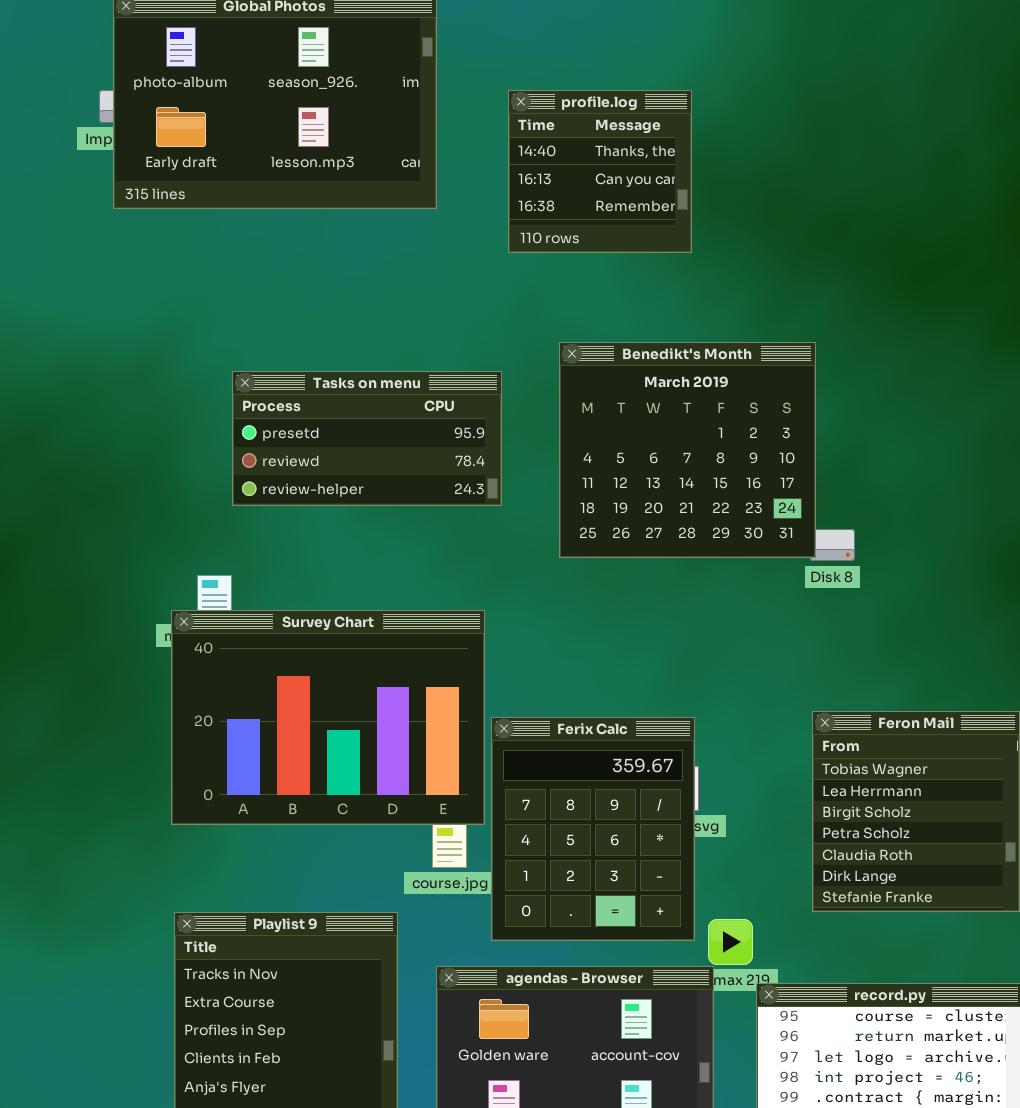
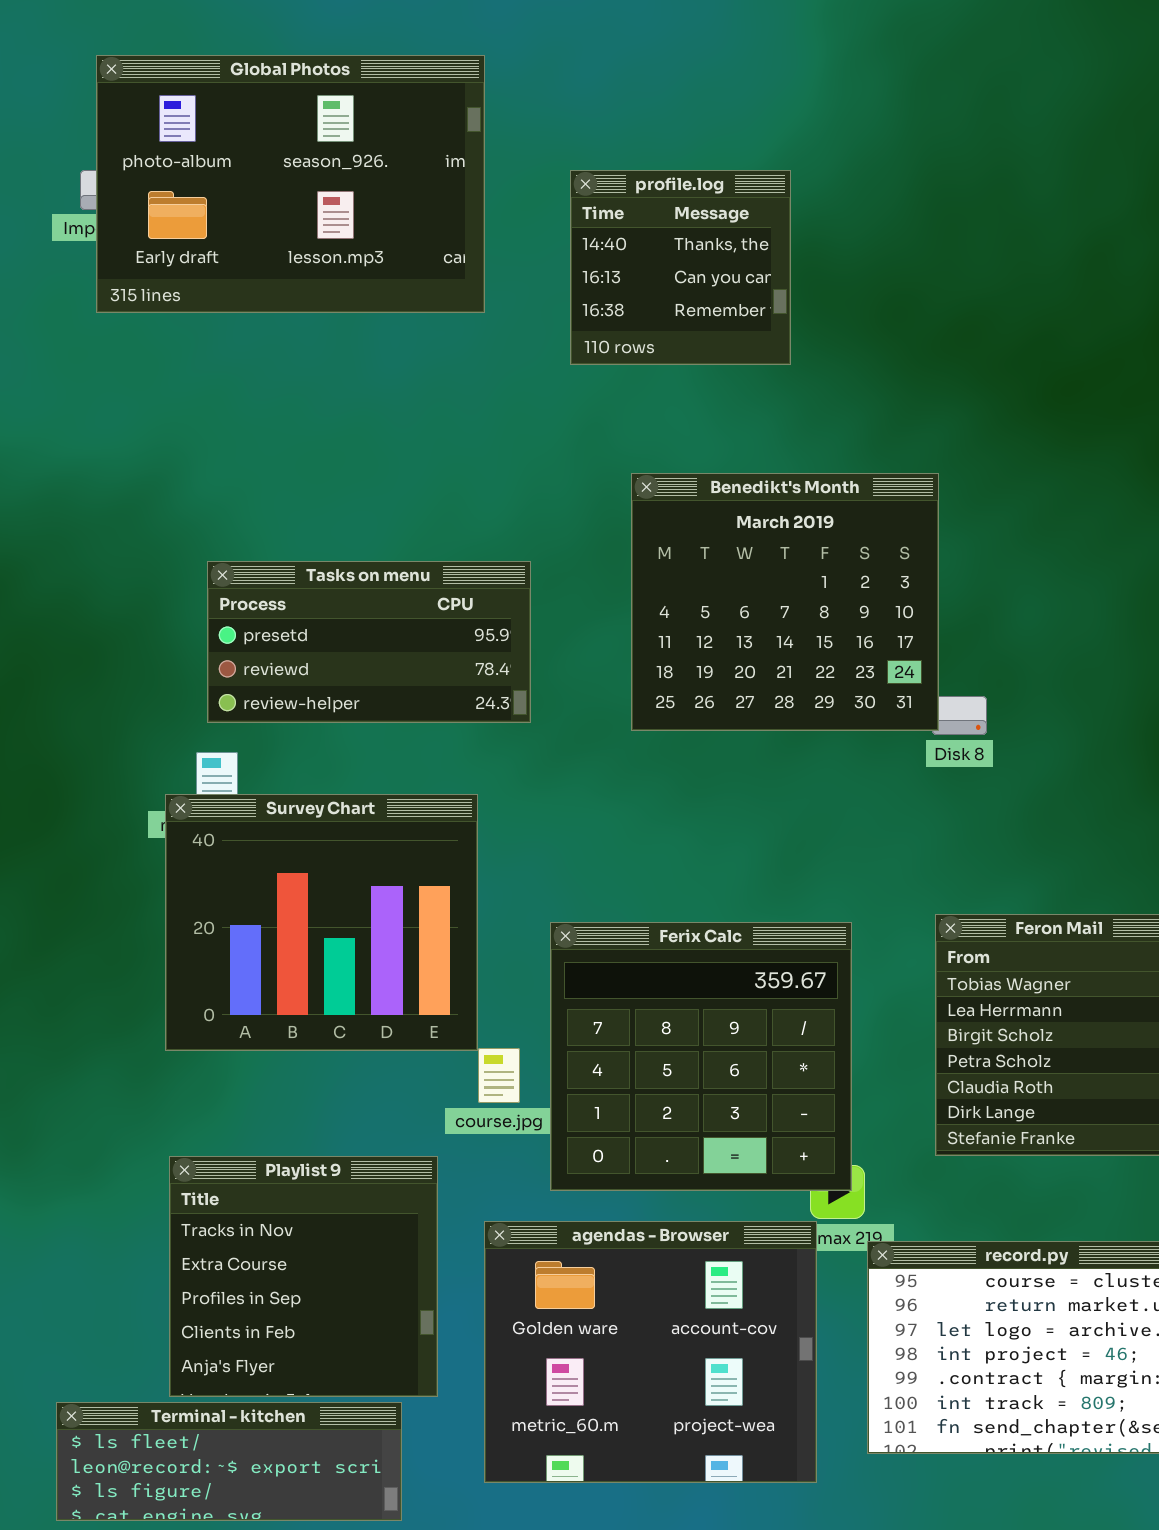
Tasks on menu: [232,371,502,506] -> [207,561,531,723], moved
Survey Chart: [171,610,485,825] -> [165,794,478,1051], resized
Ferix Calc: [491,717,695,941] -> [550,922,852,1191], resized

